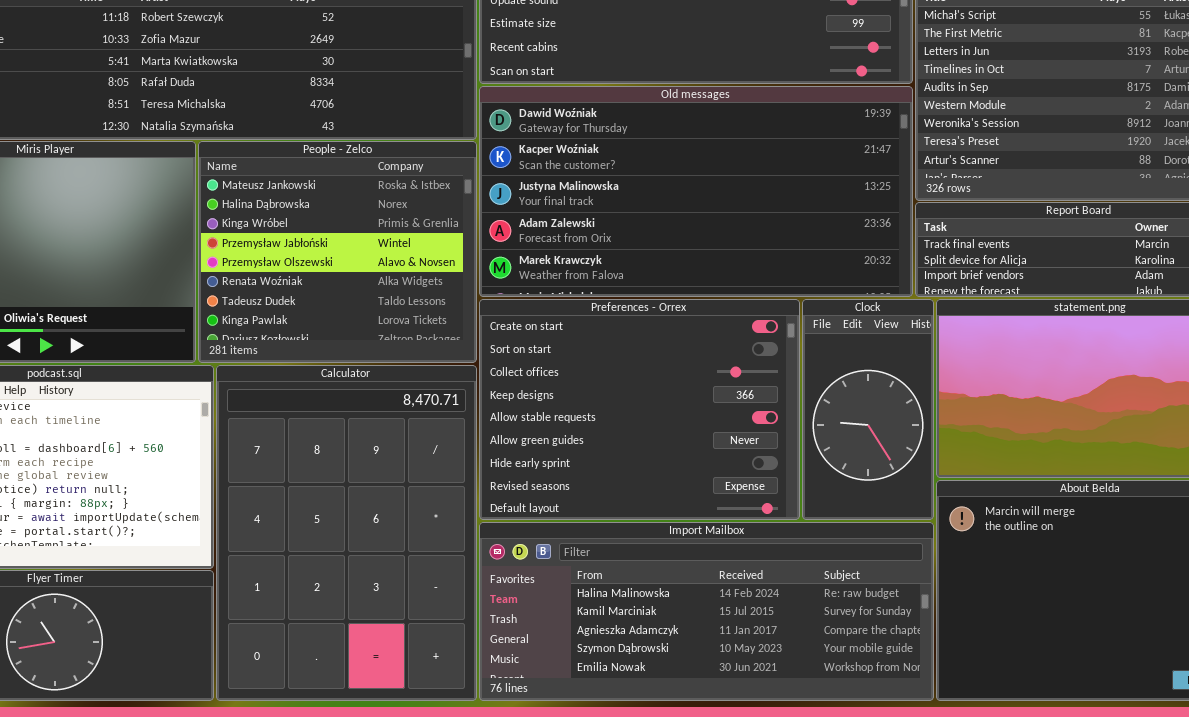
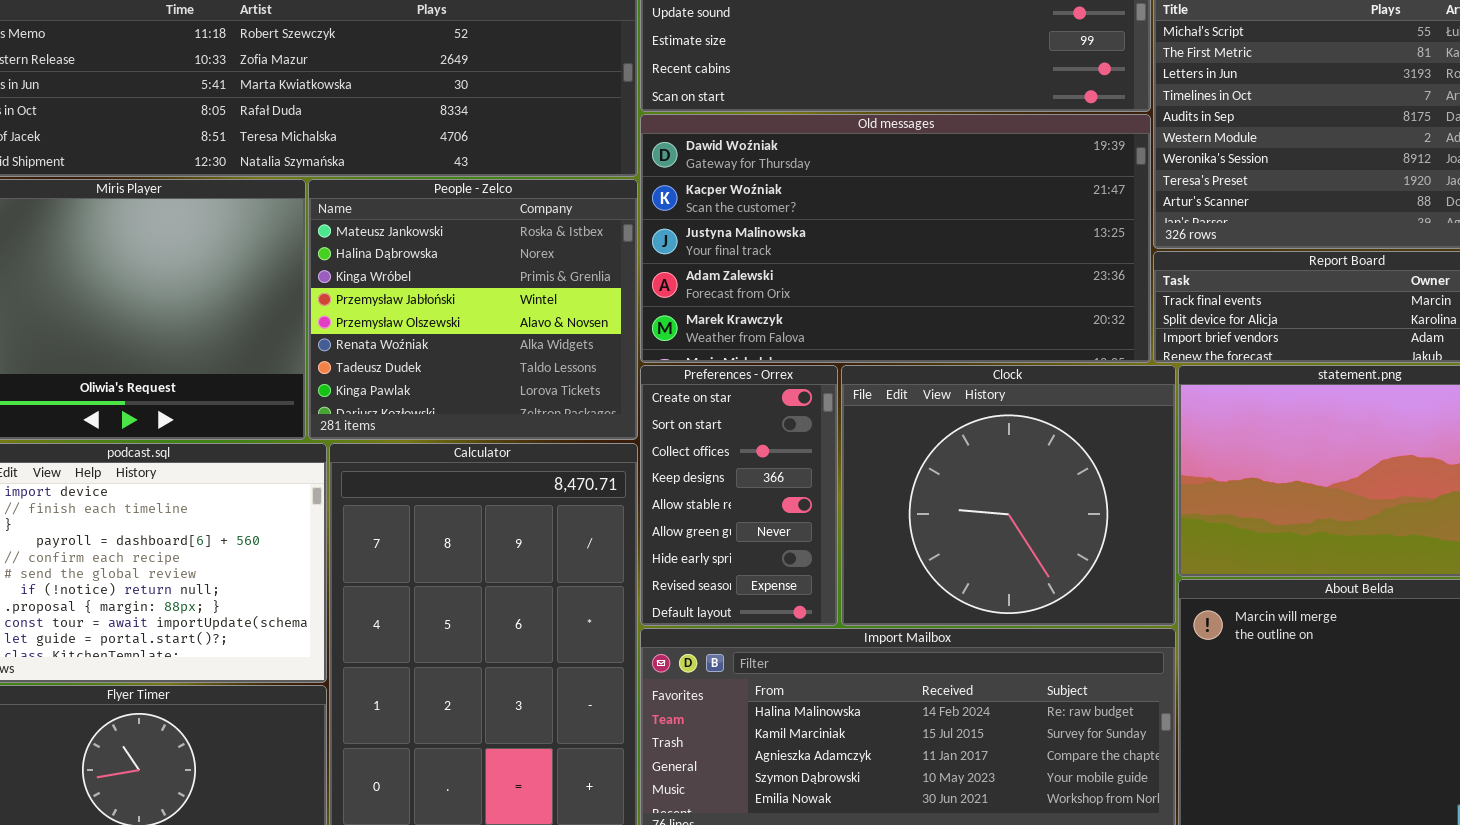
Preferences - Orrex: [479,299,800,520] -> [640,365,838,626], resized
Clock: [802,299,934,520] -> [841,365,1176,626], resized

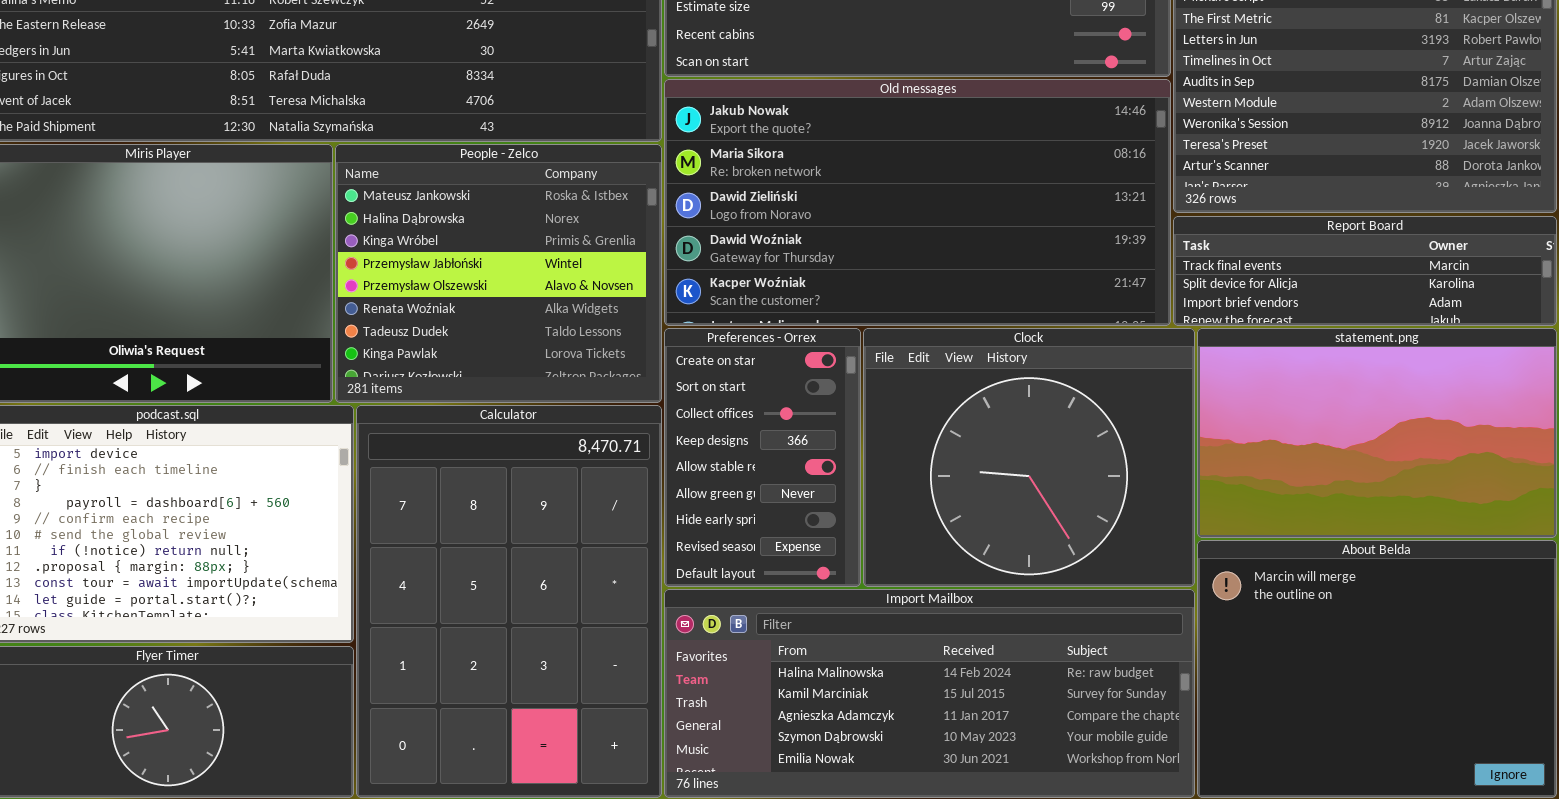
Old messages: [640,114,1151,363] -> [664,79,1171,326], scrolled up 3 rows

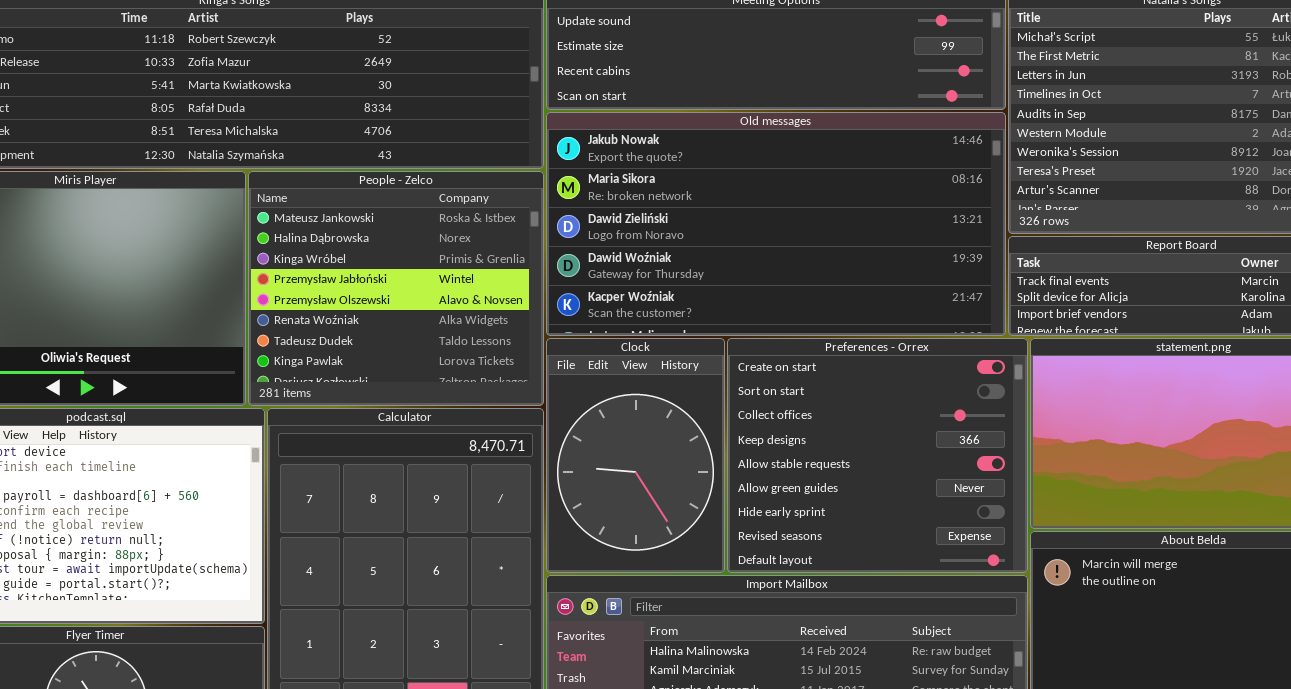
Preferences - Orrex: [664,328,861,587] -> [727,338,1028,573], moved, resized
Clock: [863,328,1195,587] -> [546,338,725,573], moved, resized

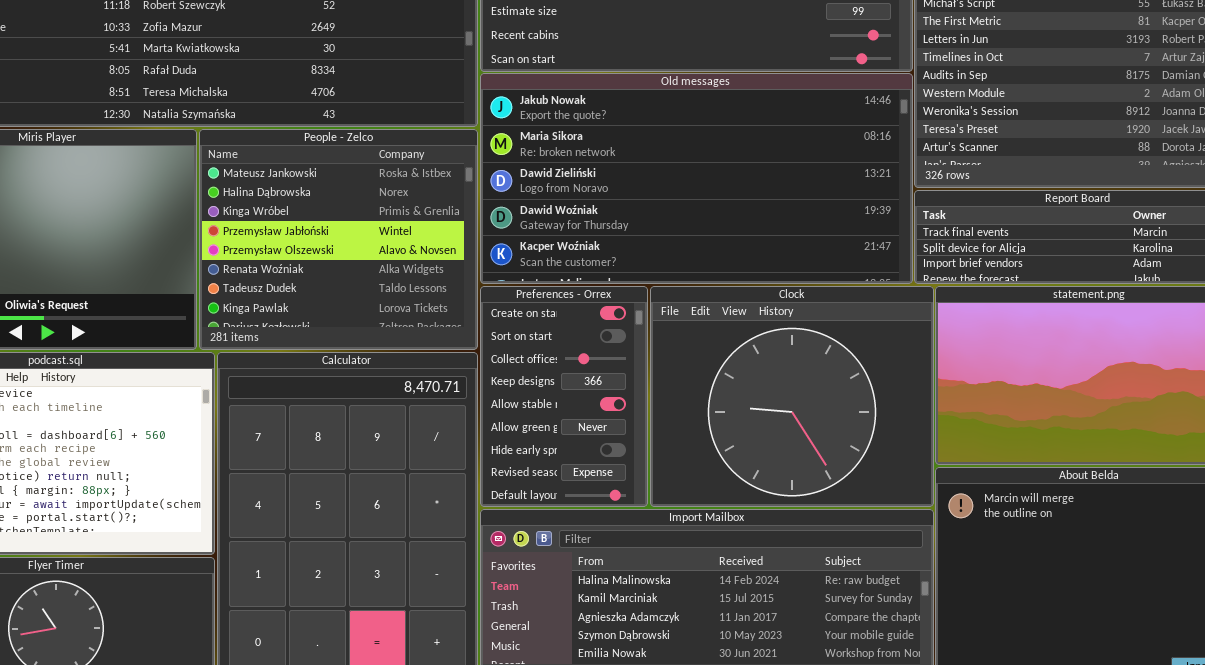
Clock: [546,338,725,573] -> [650,286,934,507], moved, resized
Preferences - Orrex: [727,338,1028,573] -> [480,286,648,507], moved, resized

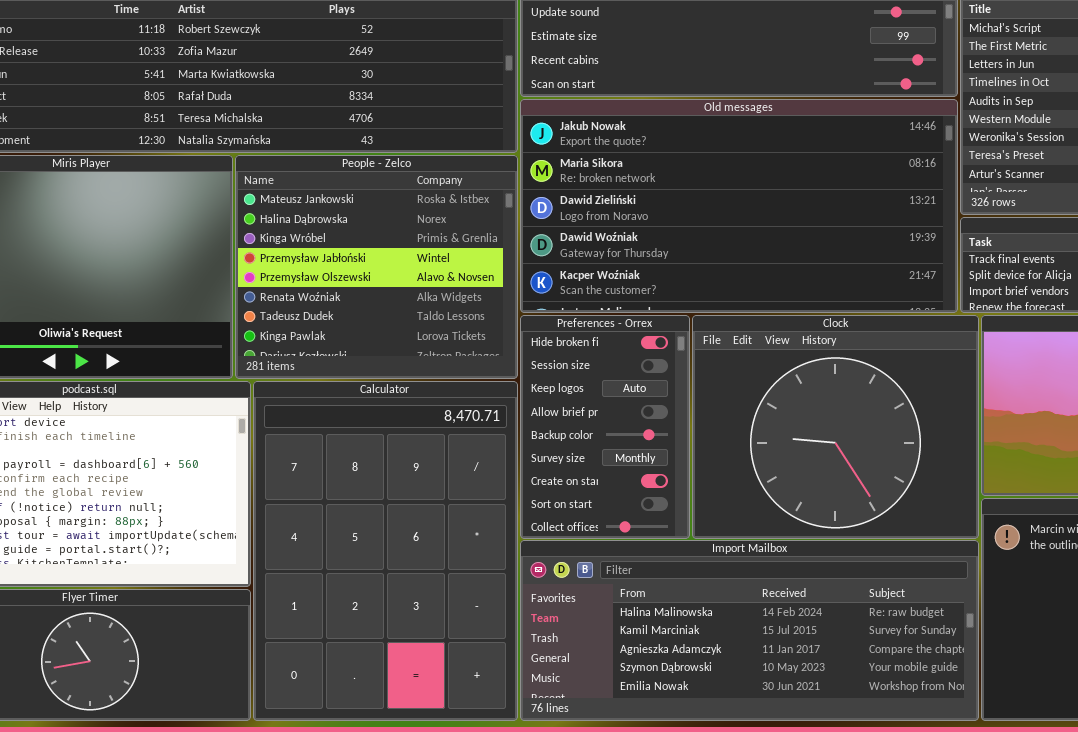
Preferences - Orrex: [480,286,648,507] -> [520,315,690,539], scrolled up 6 rows

